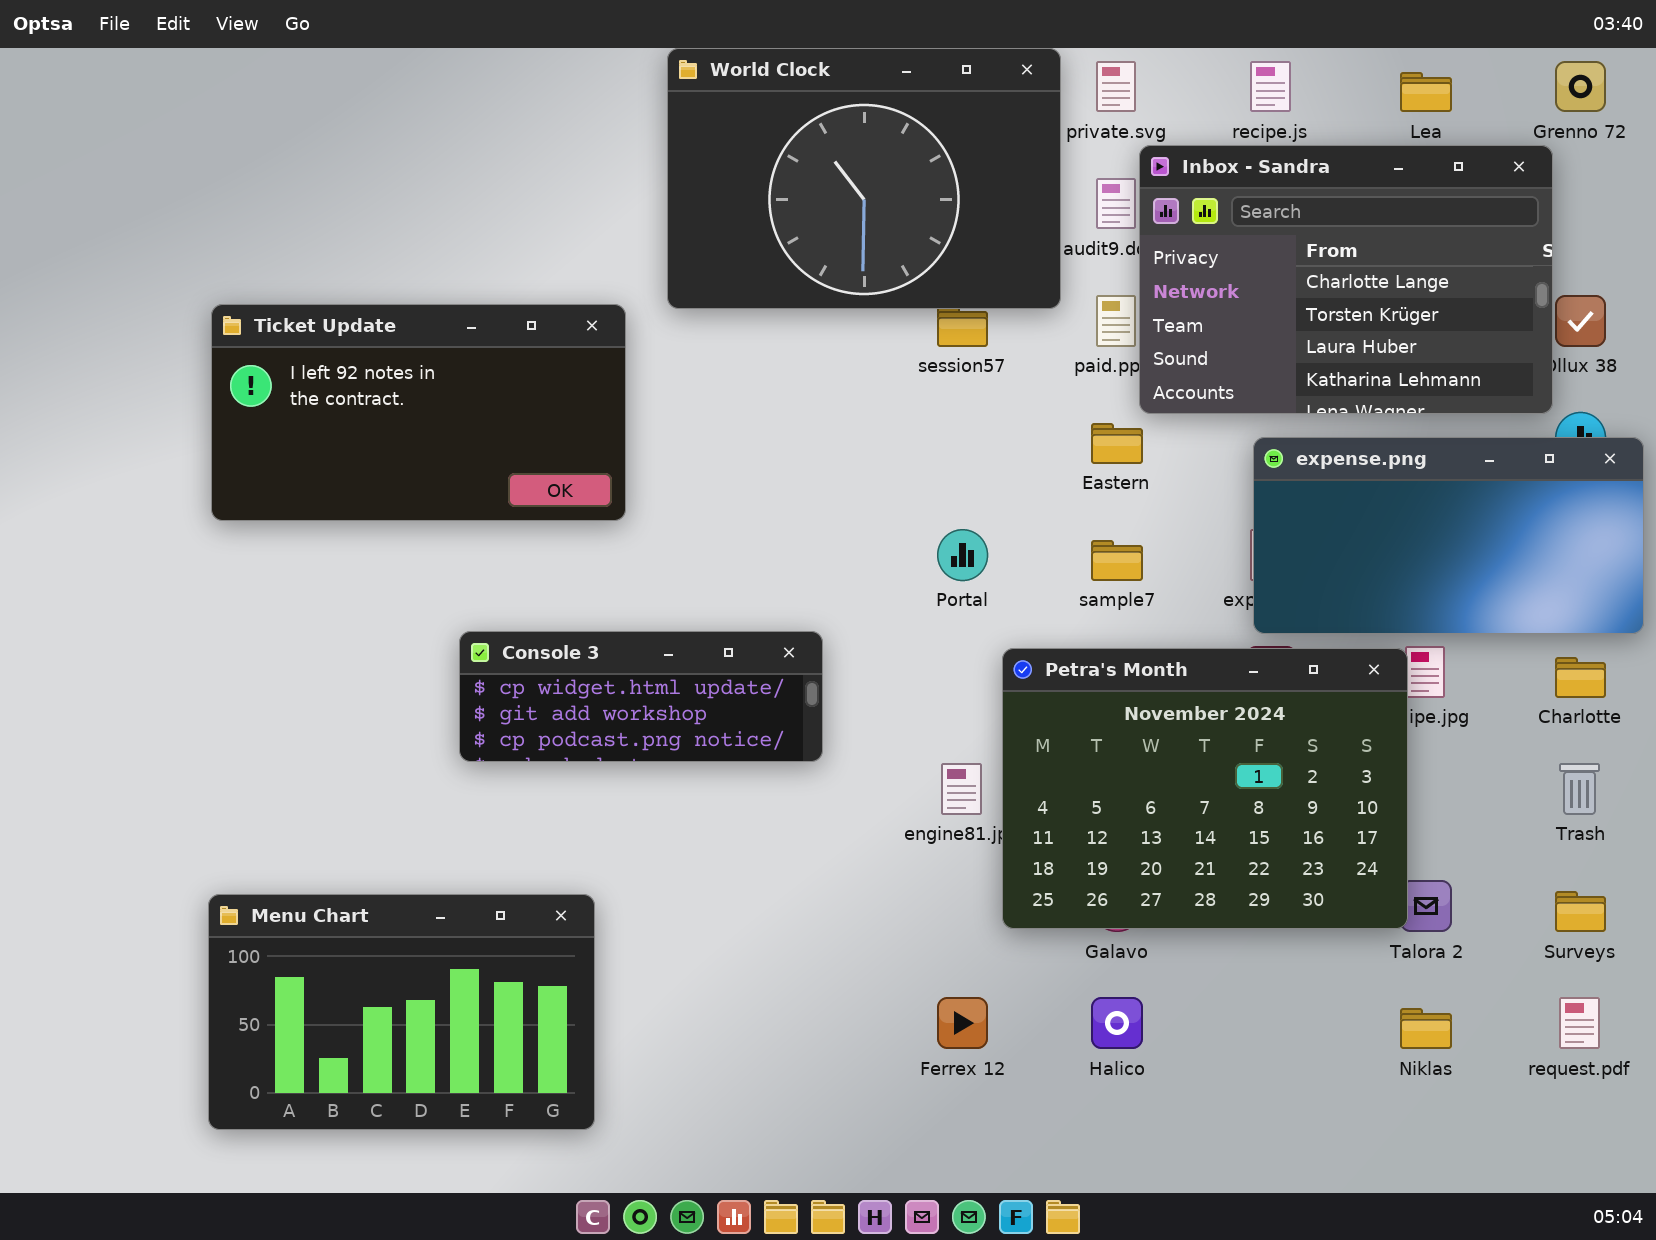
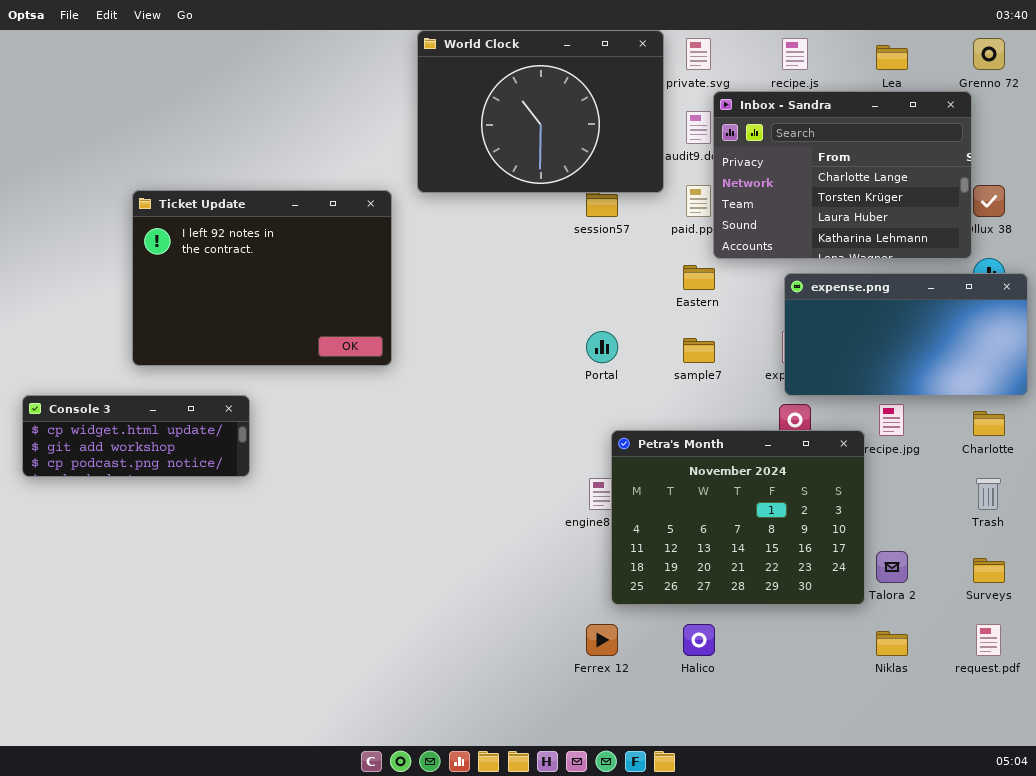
Ticket Update: [211,304,626,521] -> [132,190,392,366], resized
Console 3: [459,631,823,762] -> [22,395,250,477], moved
Petra's Month: [1002,648,1408,929] -> [611,430,865,605], moved
Menu Chart: [208,894,595,1130] -> none, closed

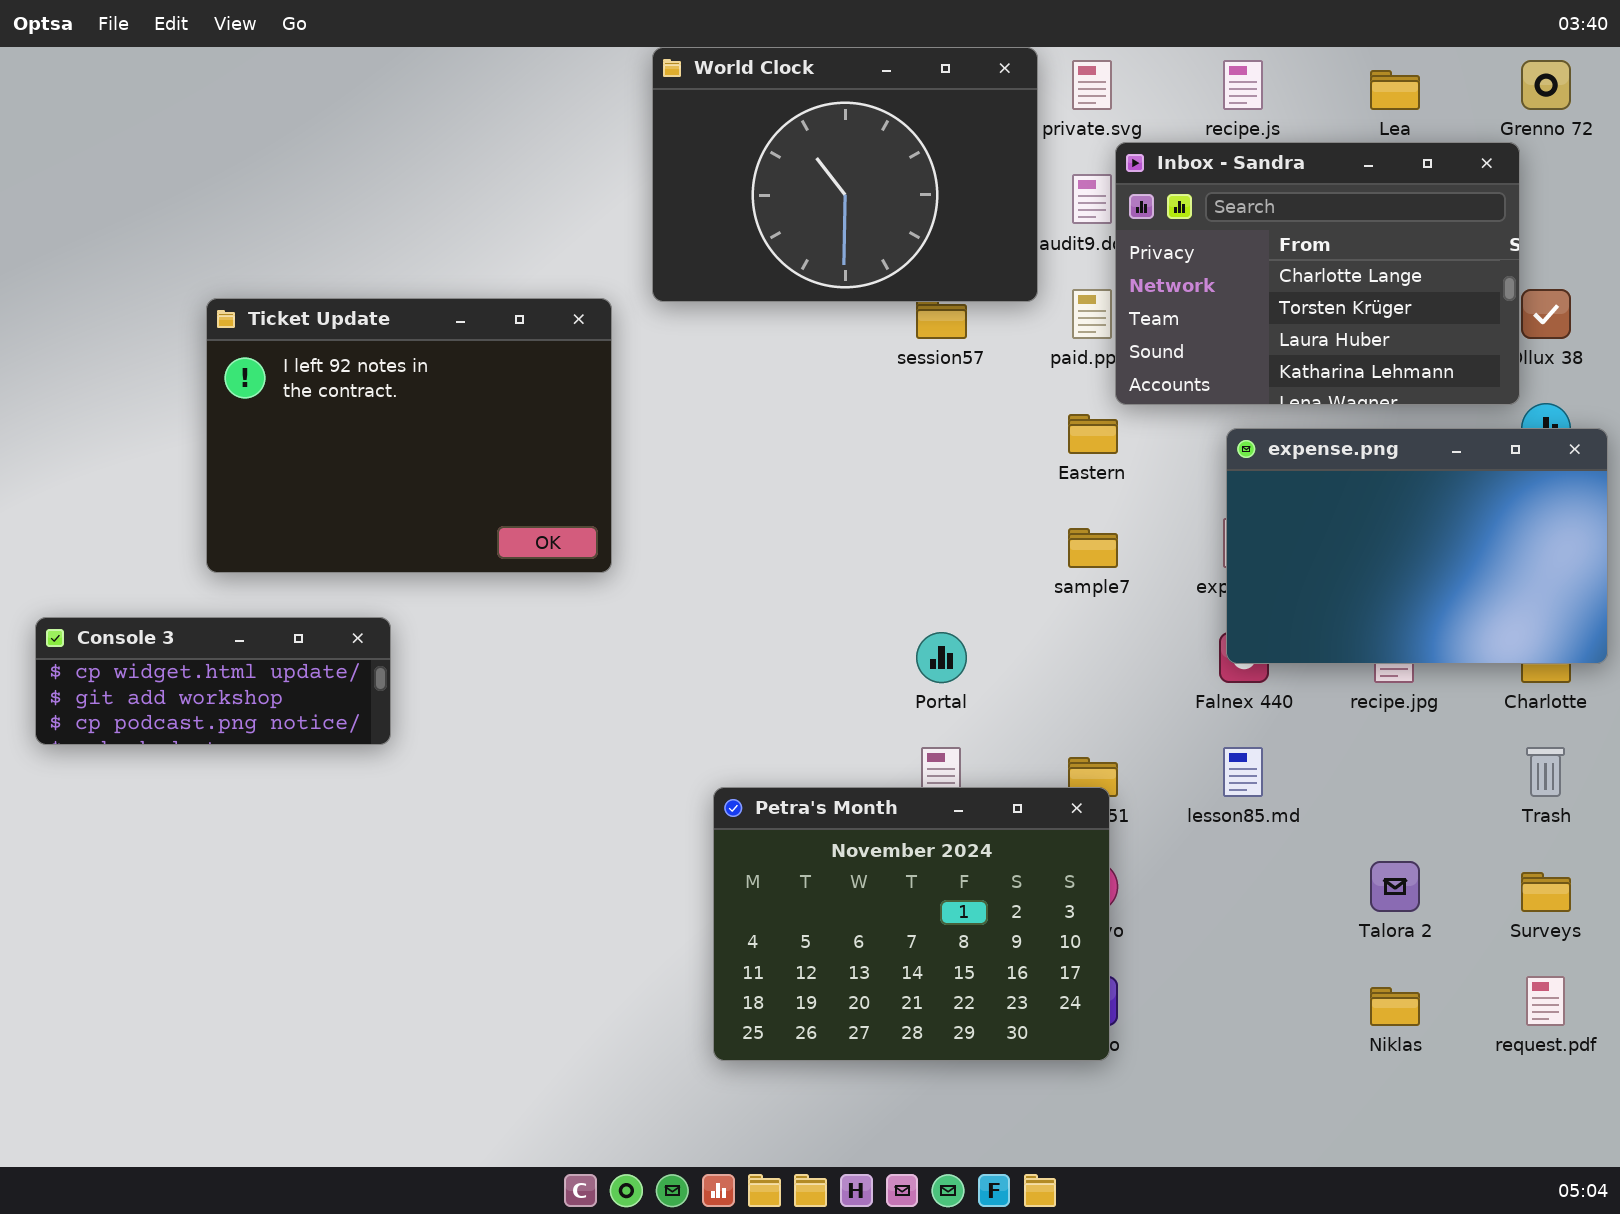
expense.png: [784,273,1028,396] -> [1226,428,1608,664], resized
Portal: [586,331,618,363] -> [916,632,967,683], moved
Petra's Month: [611,430,865,605] -> [713,787,1110,1061], moved

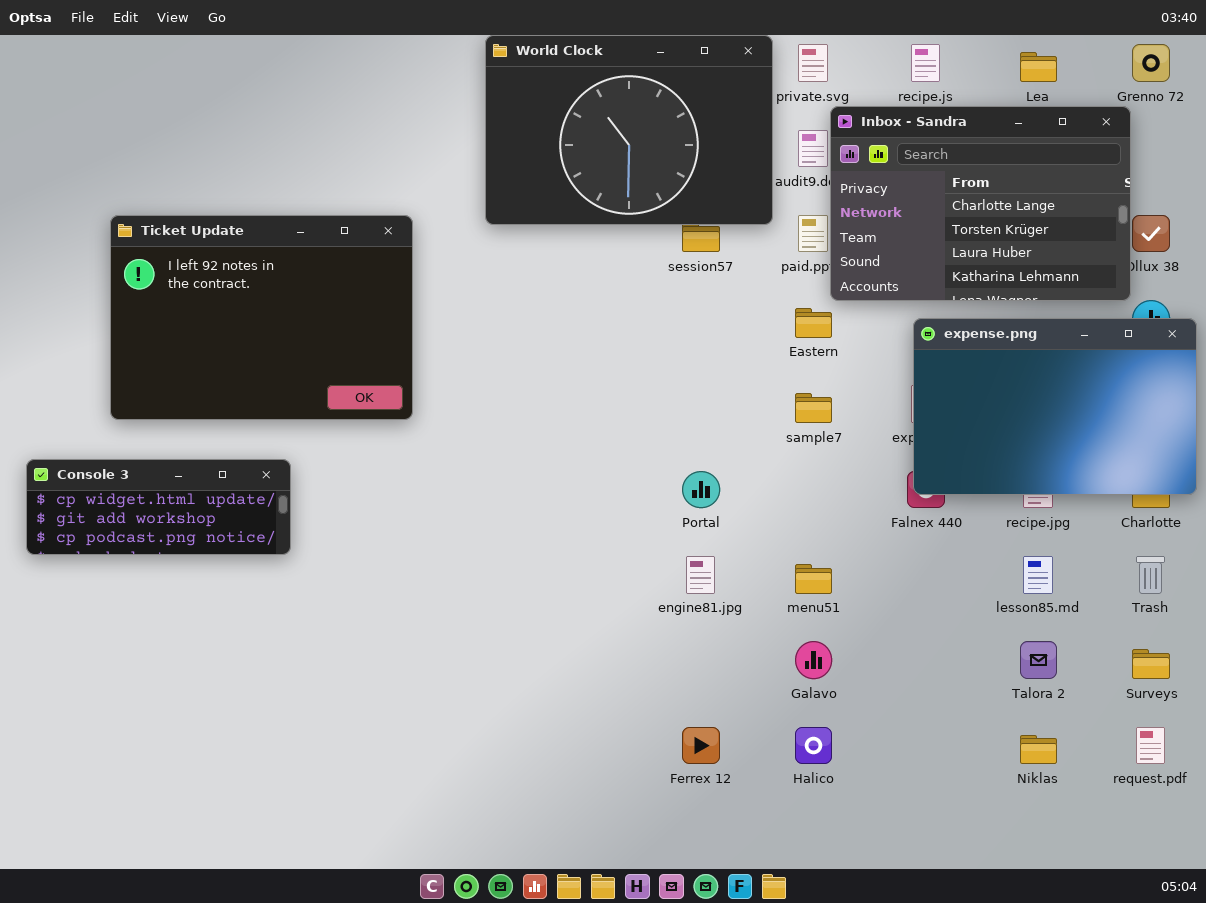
Ticket Update: [206,298,612,573] -> [110,215,413,420], moved
lesson85.md: [1223,747,1263,797] -> [1023,556,1053,594], moved
Petra's Month: [713,787,1110,1061] -> none, closed

